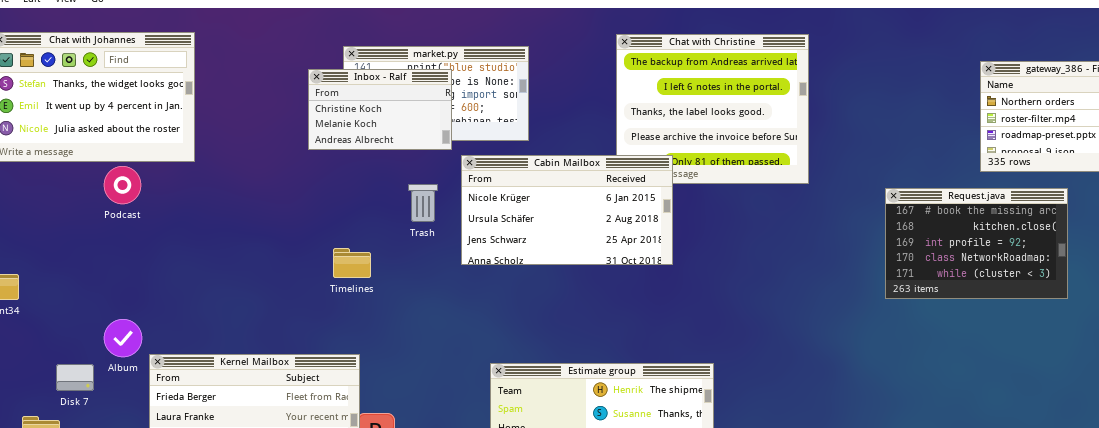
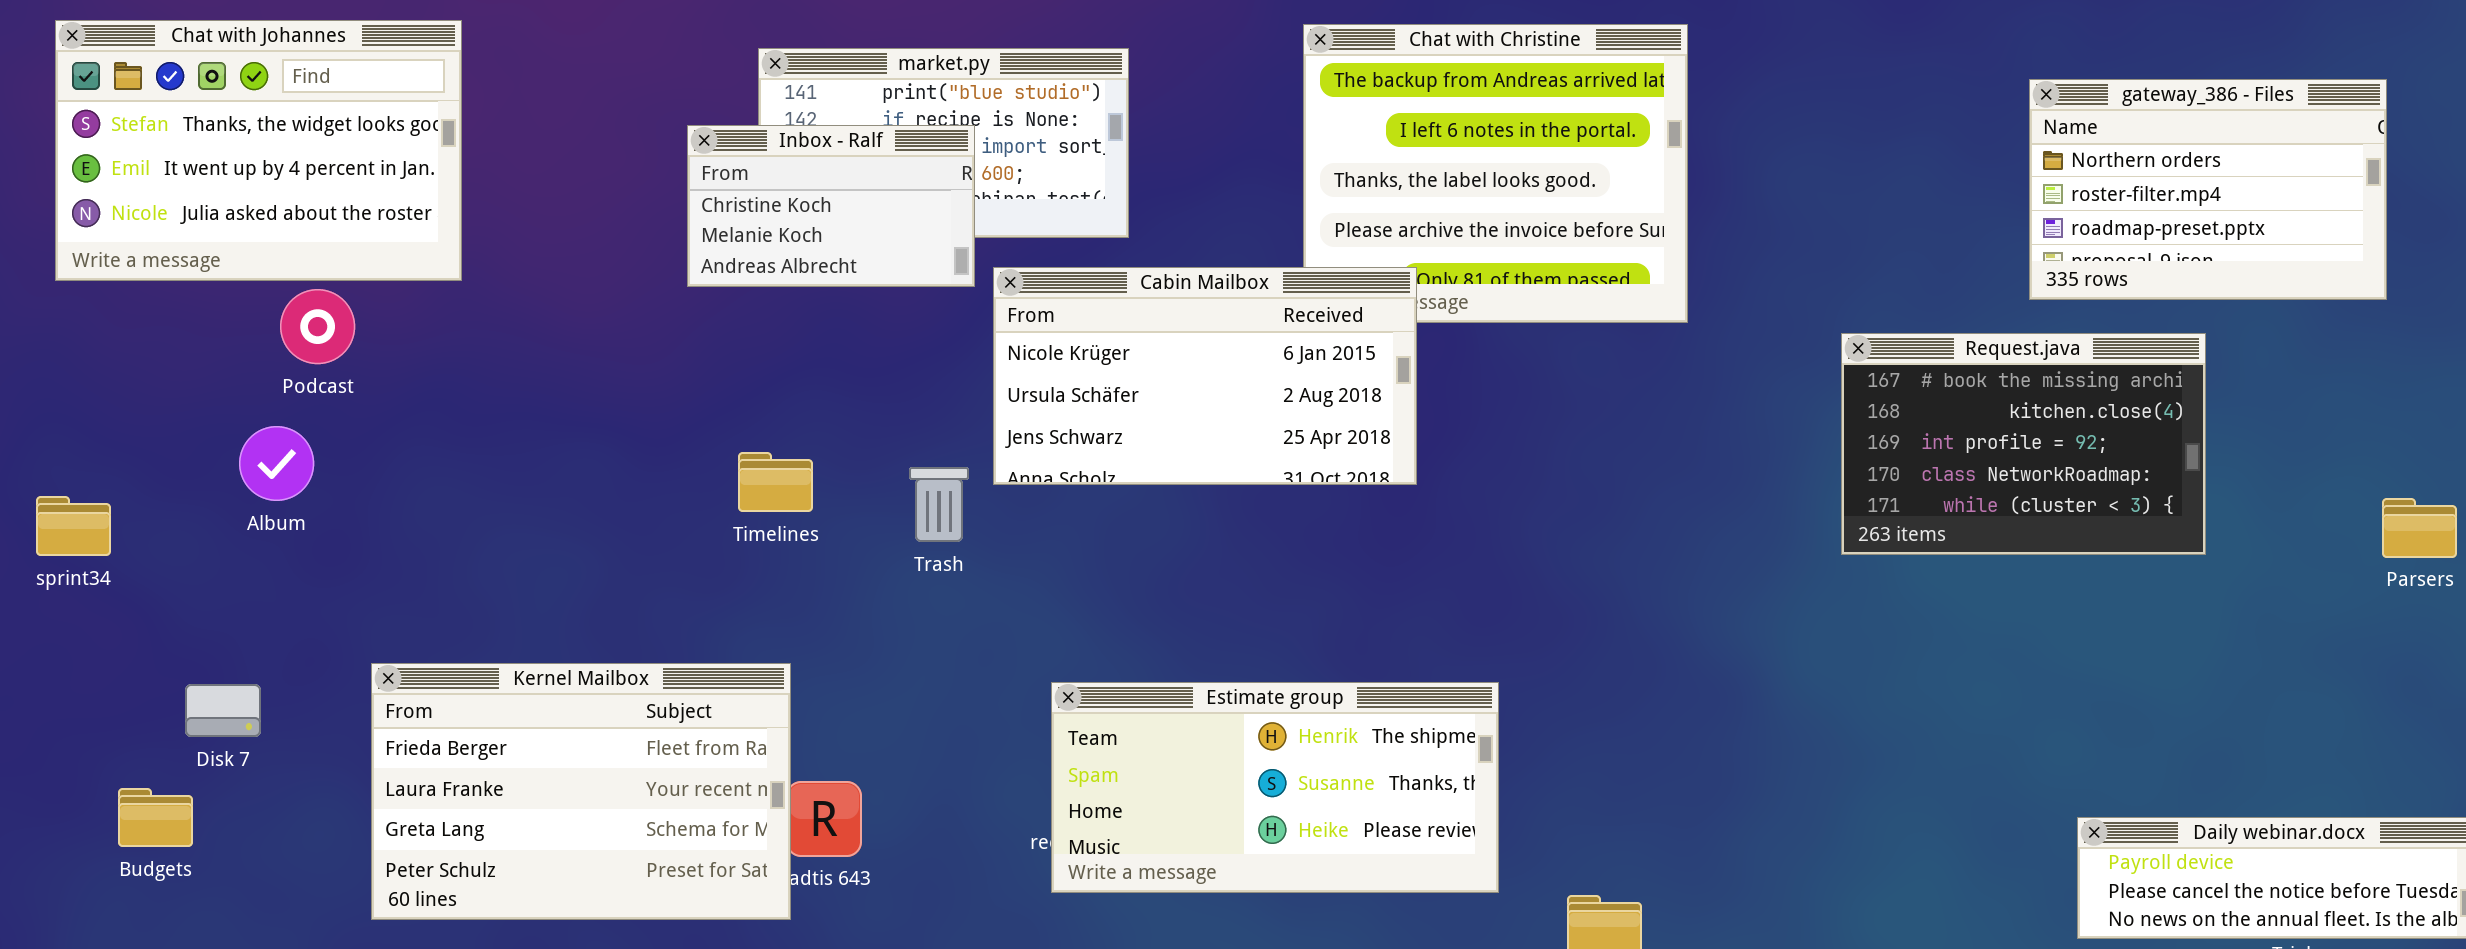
Inbox - Ralf: [308,69,452,150] -> [687,125,975,287], moved
Trash: [408,184,438,222] -> [909,467,969,542], moved
Album: [104,319,142,357] -> [239,426,314,501], moved

